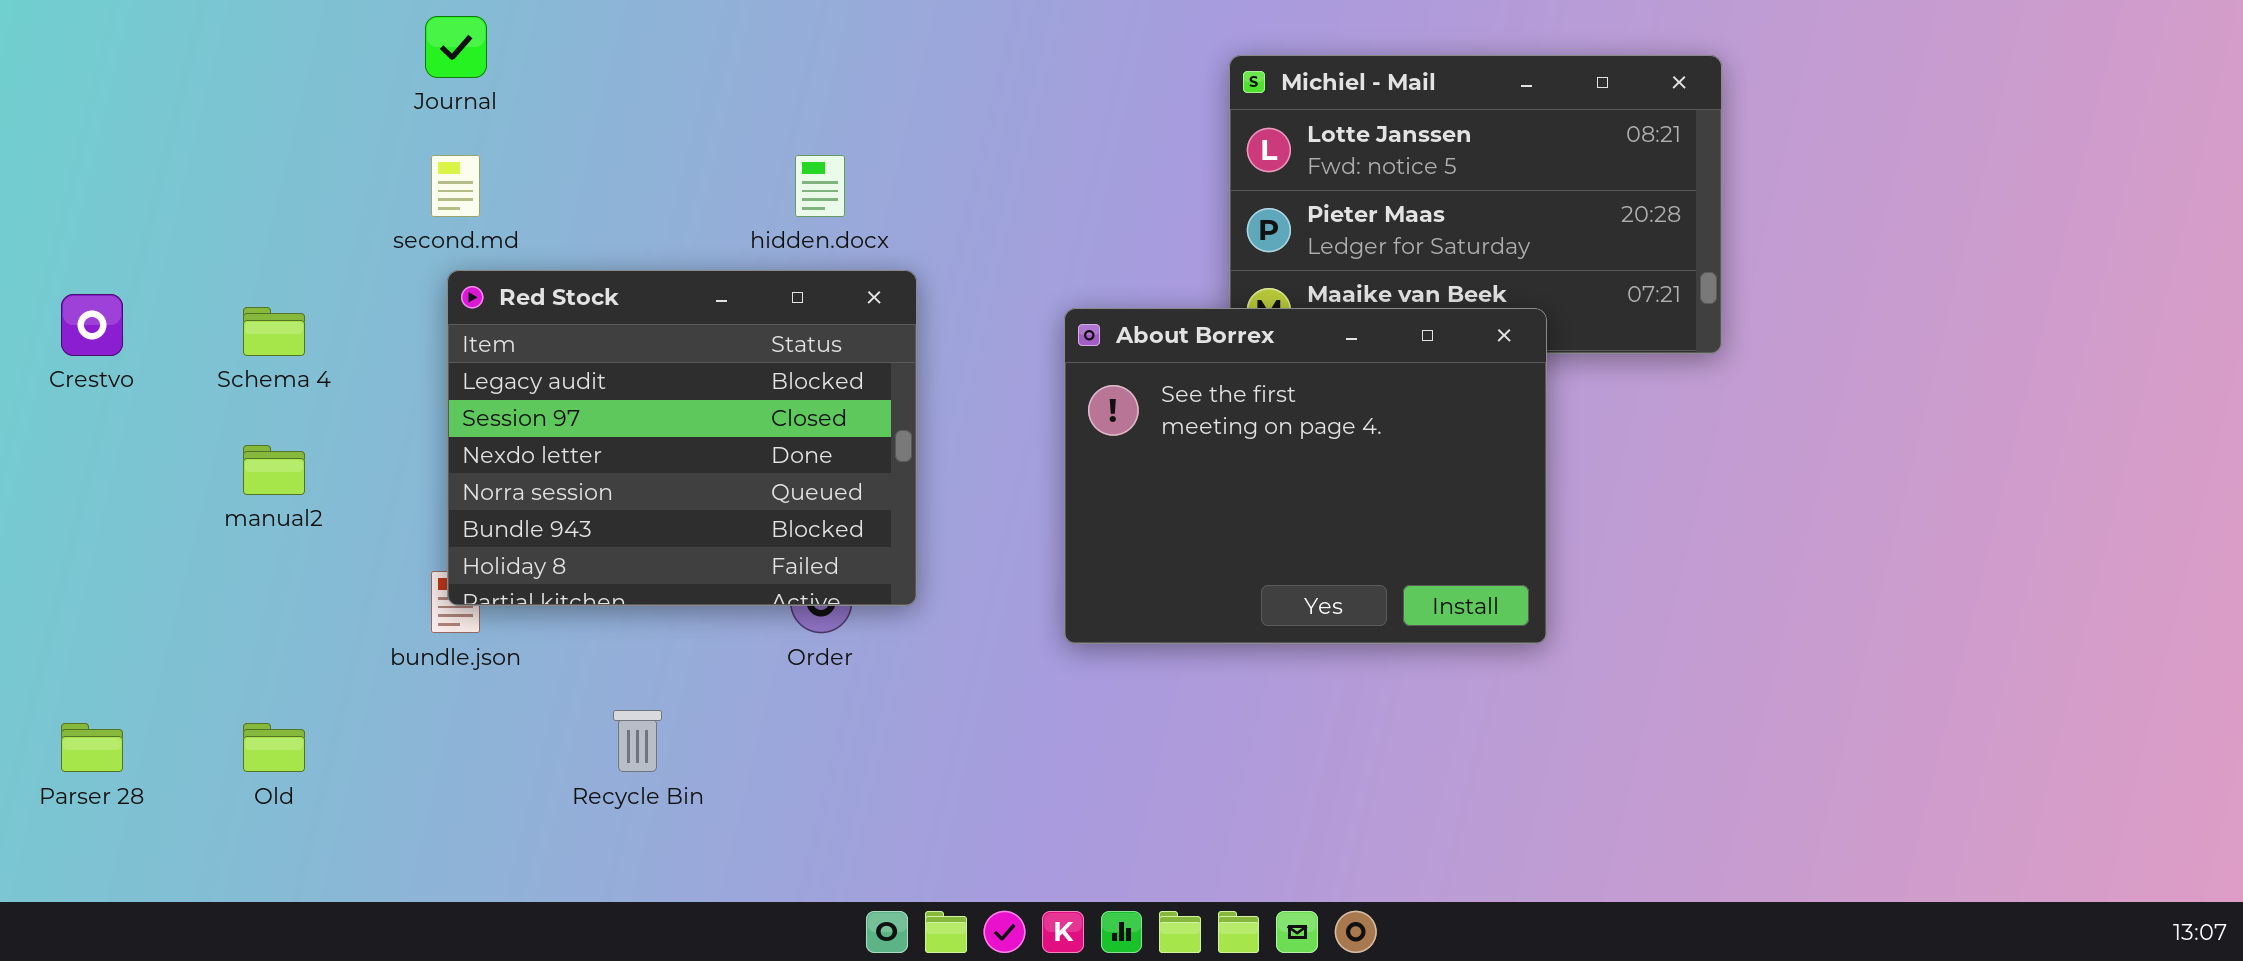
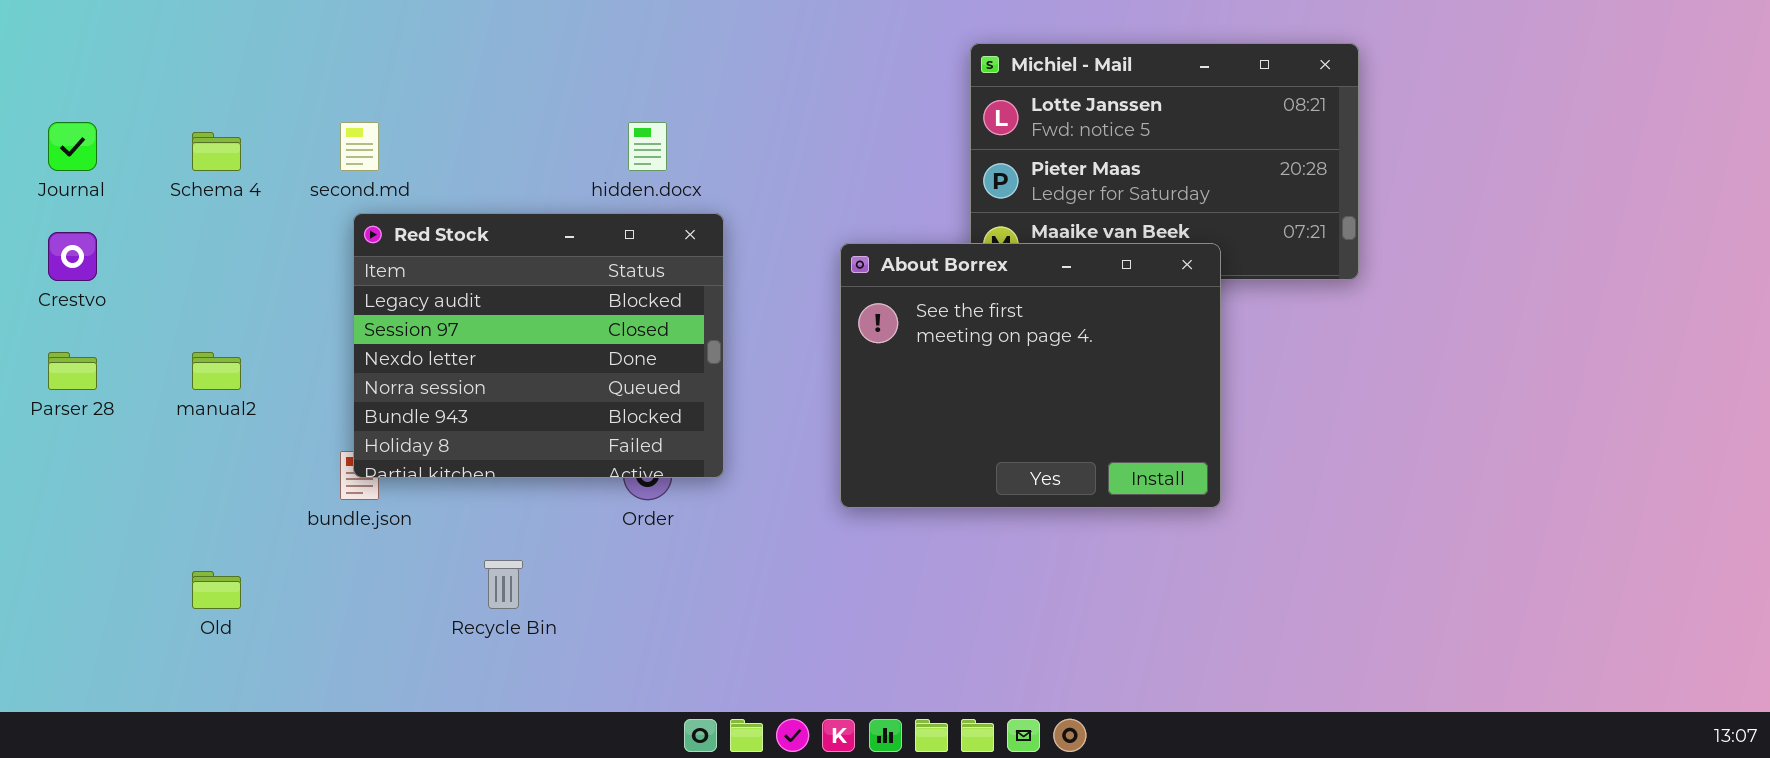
Journal: [425,16,487,78] -> [48,122,97,171], moved
Schema 4: [243,307,305,356] -> [192,132,241,171], moved
Parser 28: [61,723,123,772] -> [48,352,97,390], moved

